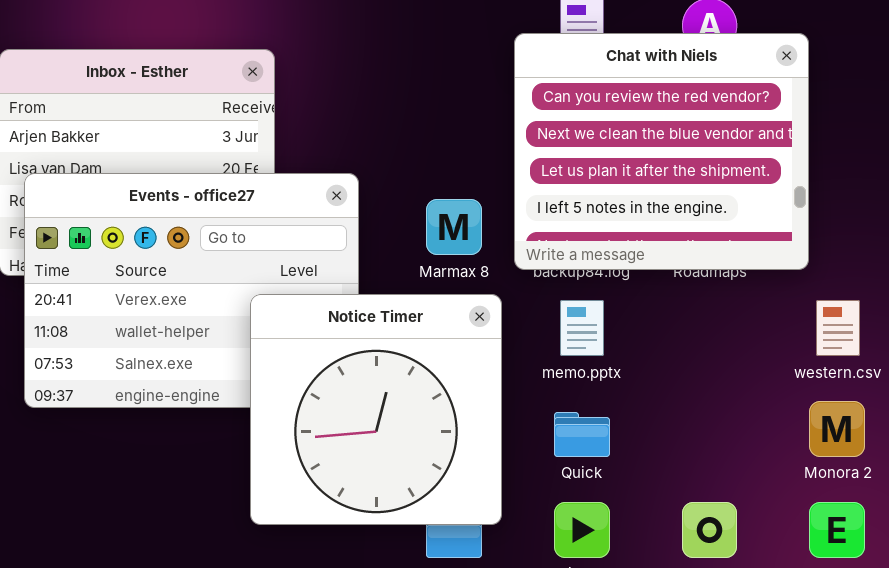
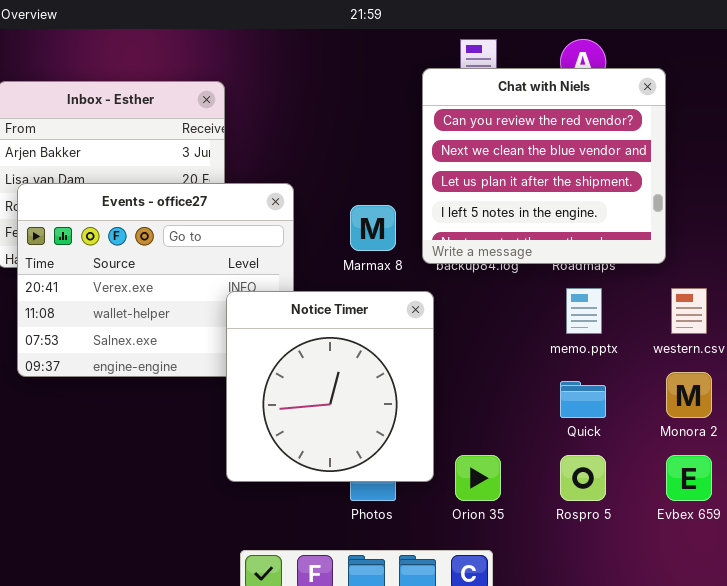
Notice Timer: [250,294,502,525] -> [226,291,434,482], moved
memo.pptx: [560,300,604,356] -> [566,288,602,334], moved
Quick: [554,412,610,457] -> [560,381,606,418], moved

